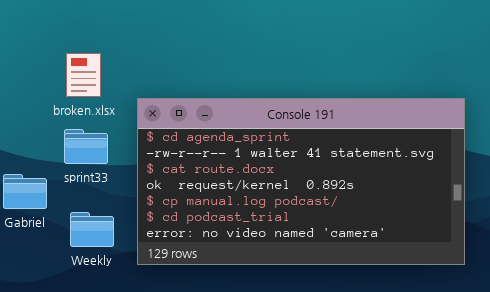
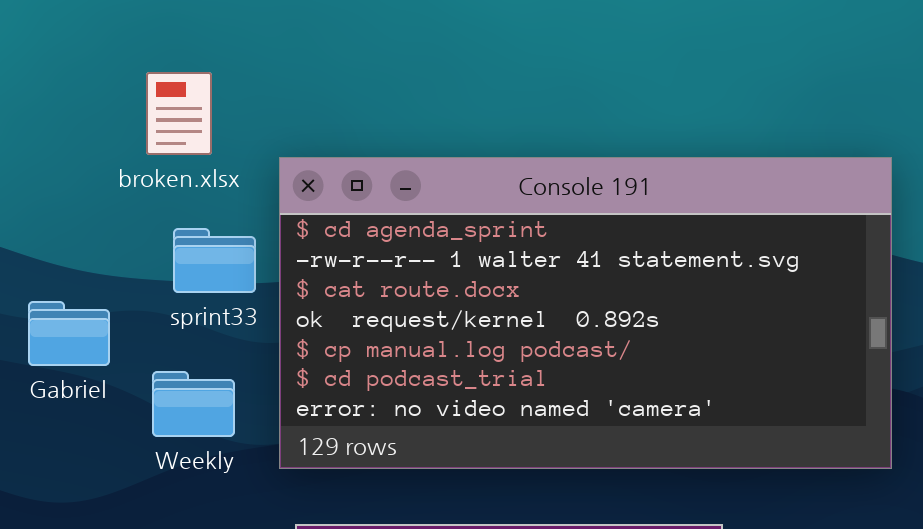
sprint33: [64,129,108,164] -> [173,228,256,293], moved

